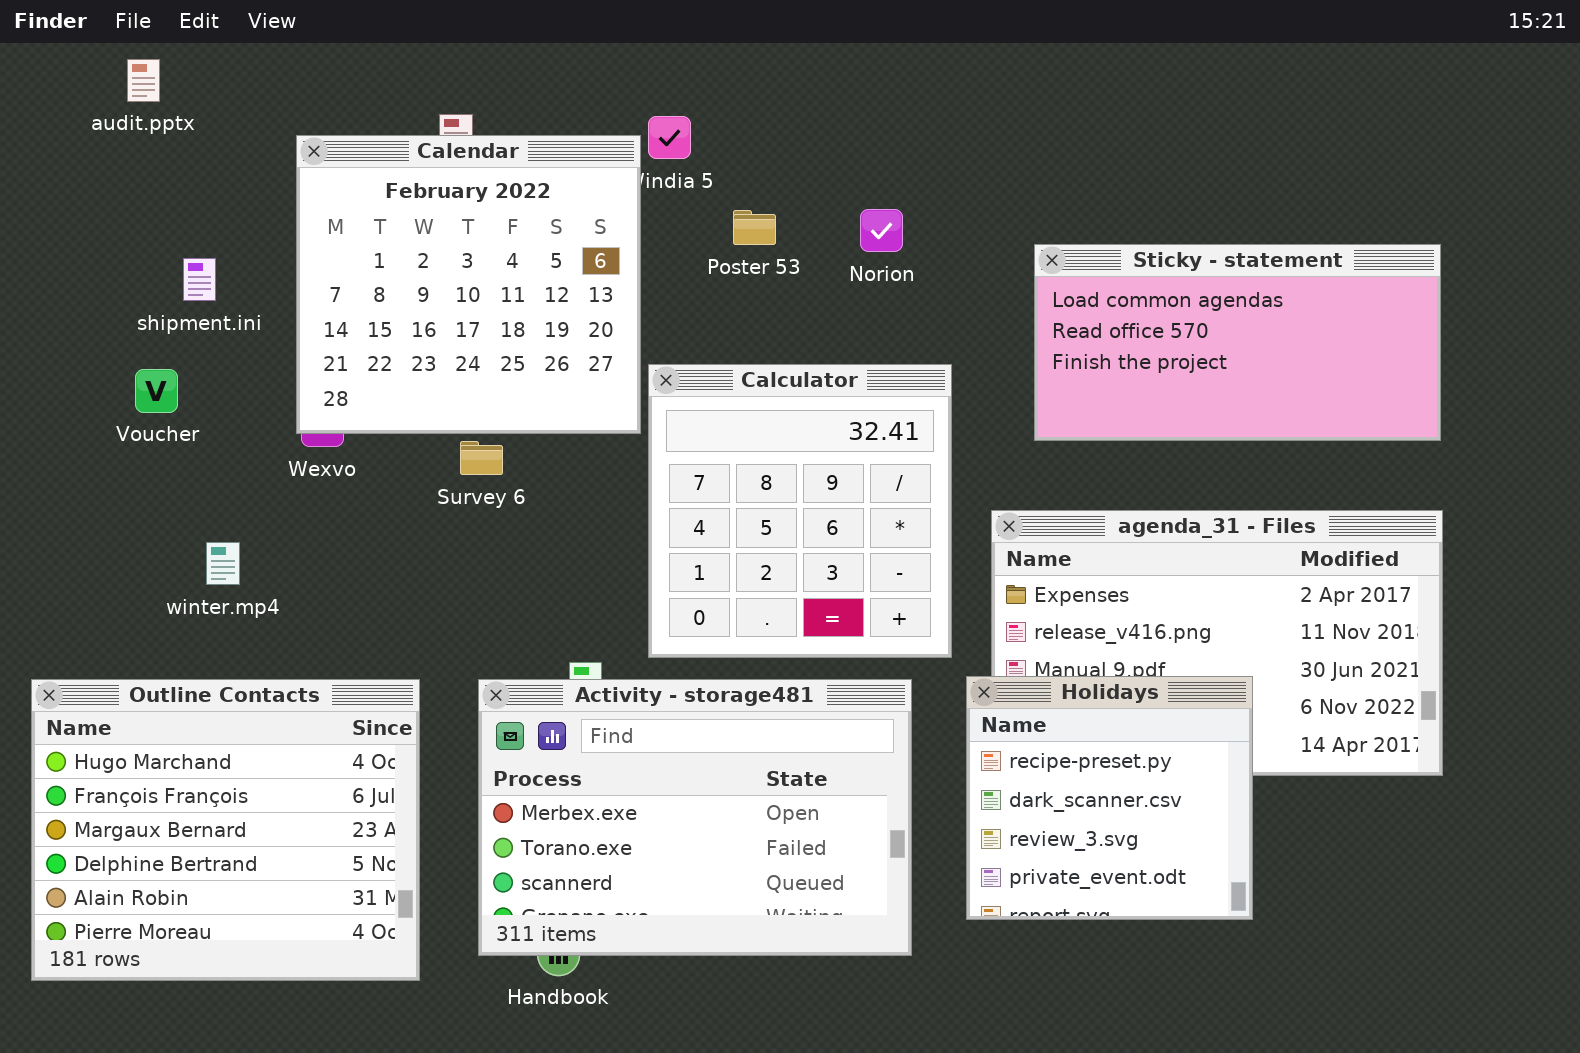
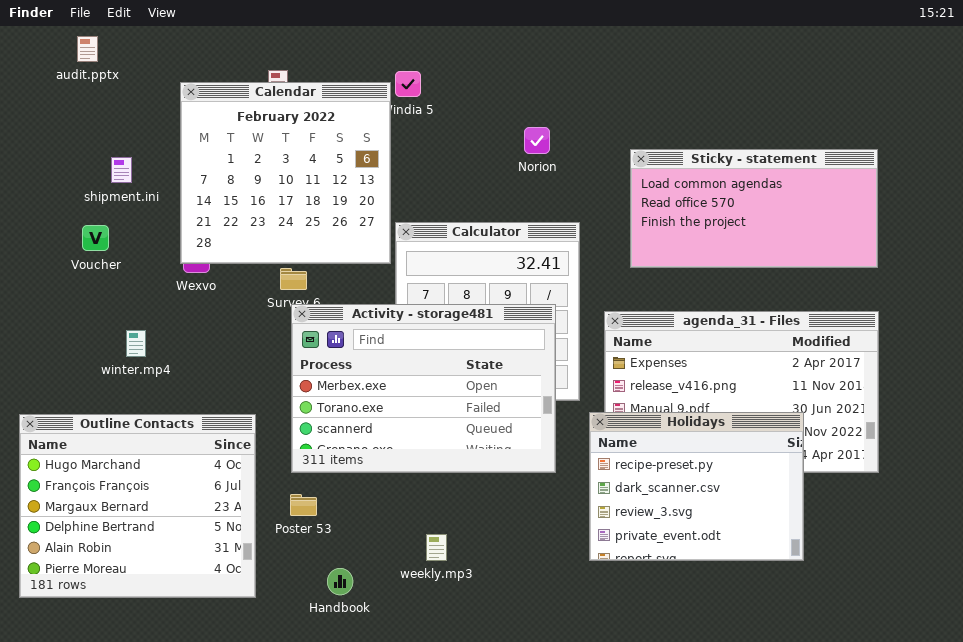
Poster 53: [733,210,776,245] -> [290,494,317,516], moved
Holidays: [966,676,1253,920] -> [589,412,804,561], resized
Activity - storage481: [478,679,912,956] -> [291,304,556,473], moved

